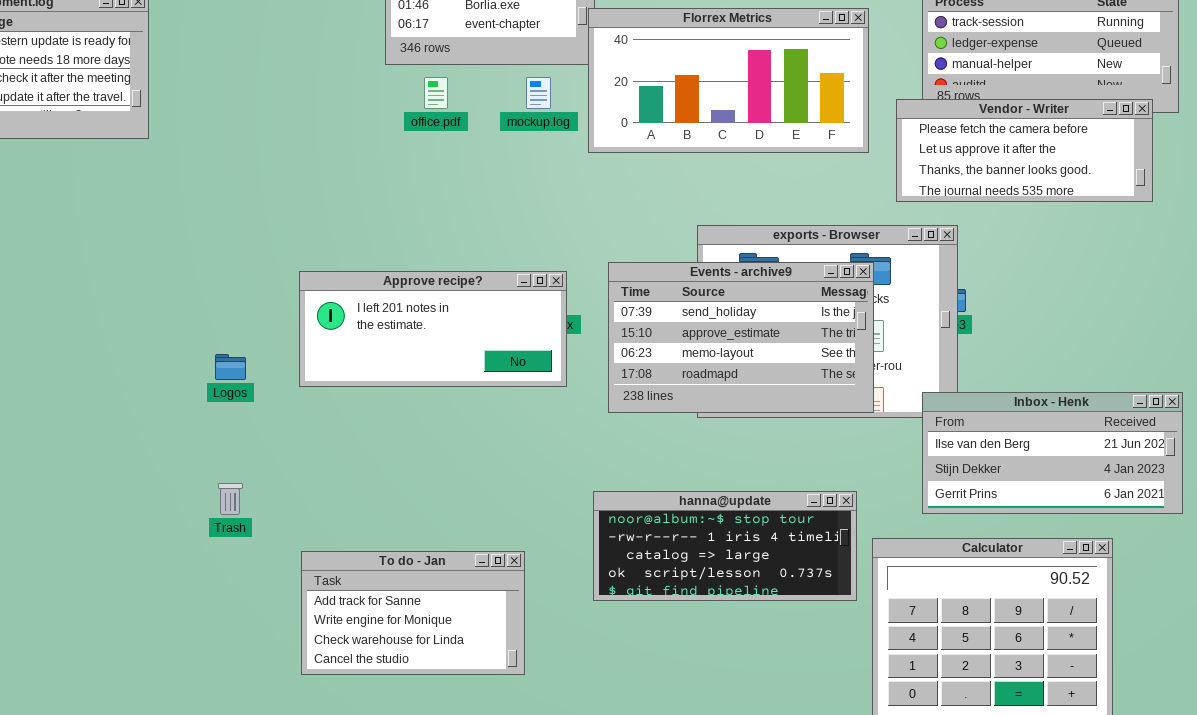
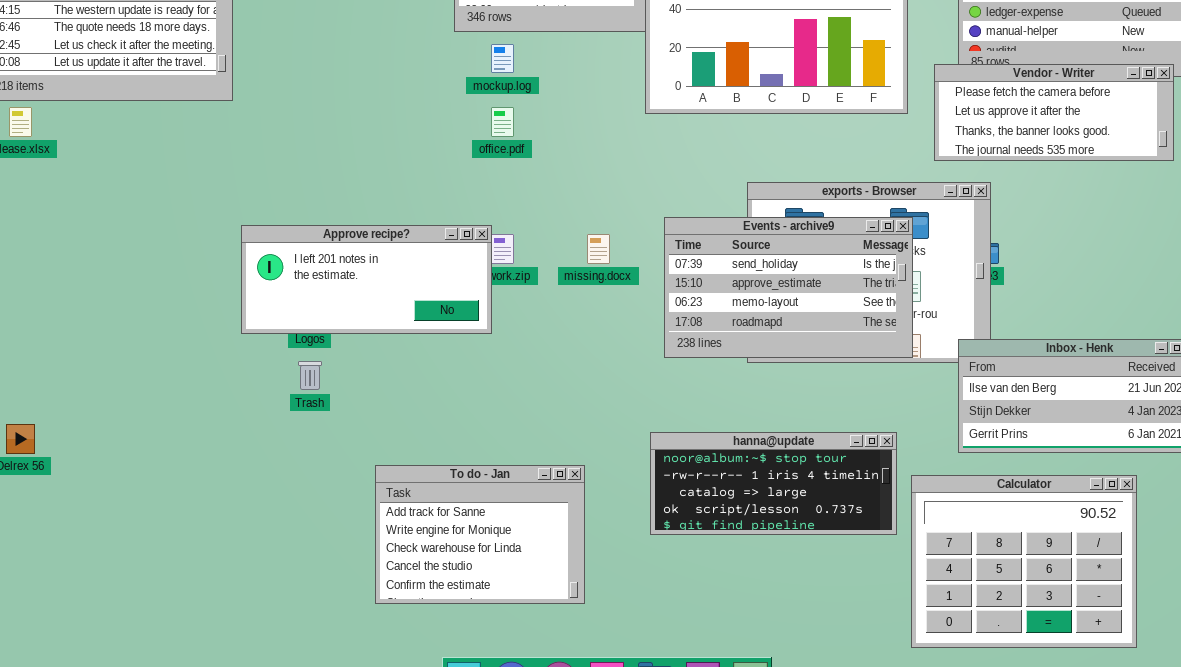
office.pdf: [424,77,448,109] -> [491,107,514,137], moved
mockup.log: [526,77,551,109] -> [491,44,514,73], moved
Approve recipe?: [299,271,567,387] -> [241,225,492,334], moved
Trash: [218,483,243,515] -> [298,361,322,390], moved
To do - Jan: [301,551,525,675] -> [375,465,585,604], resized

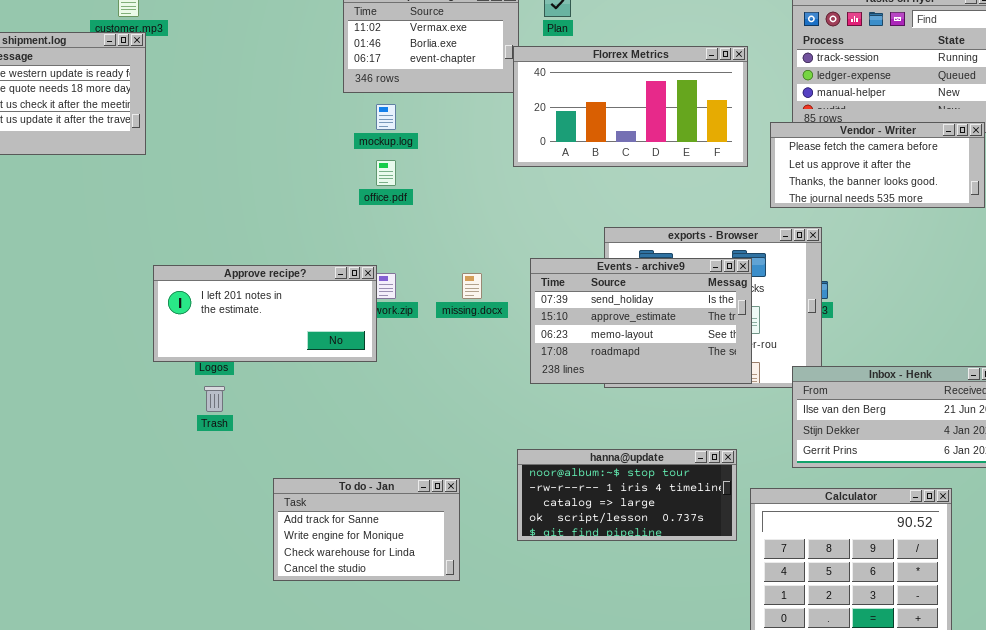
To do - Jan: [375,465,585,604] -> [273,478,460,581], resized

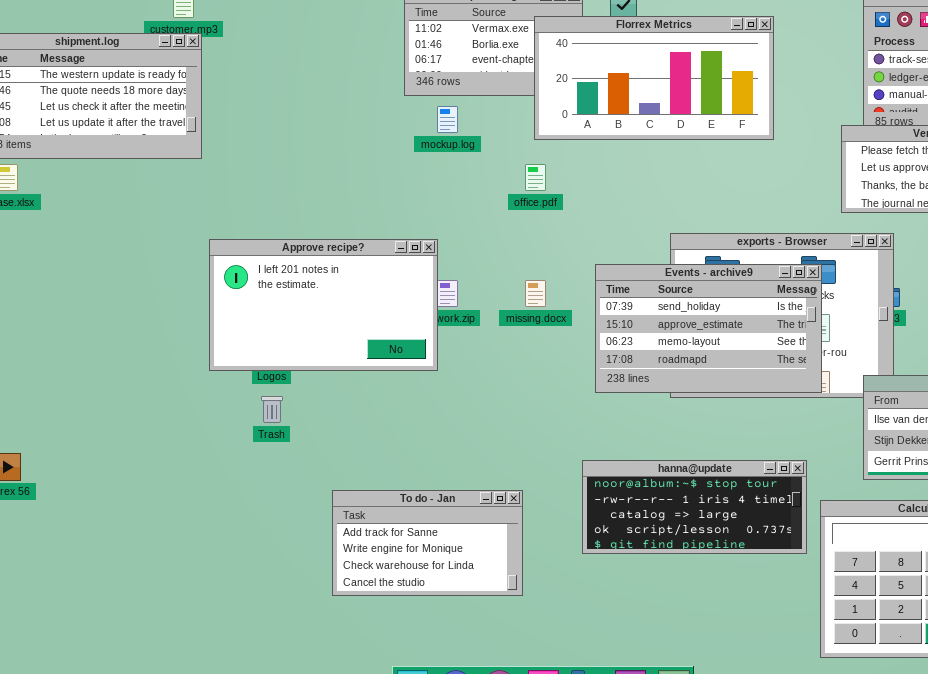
Florrex Metrics: [513,46,748,167] -> [534,16,774,140], moved
office.pdf: [376,160,396,186] -> [525,164,546,191], moved
Approve recipe?: [153,265,377,362] -> [209,239,438,371], resized

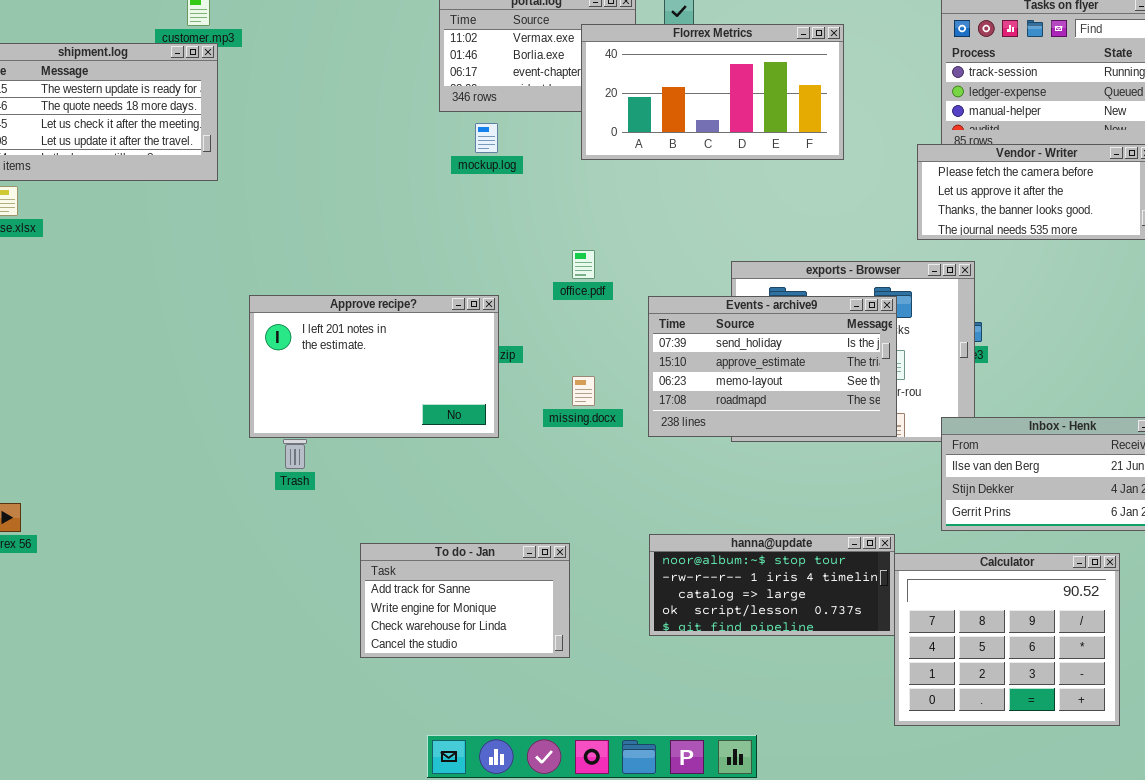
office.pdf: [525,164,546,191] -> [572,250,595,279], moved
Approve recipe?: [209,239,438,371] -> [249,295,499,438], moved
missing.docx: [525,280,546,307] -> [572,376,595,406], moved
hanna@update: [582,460,807,554] -> [649,534,895,636], moved

